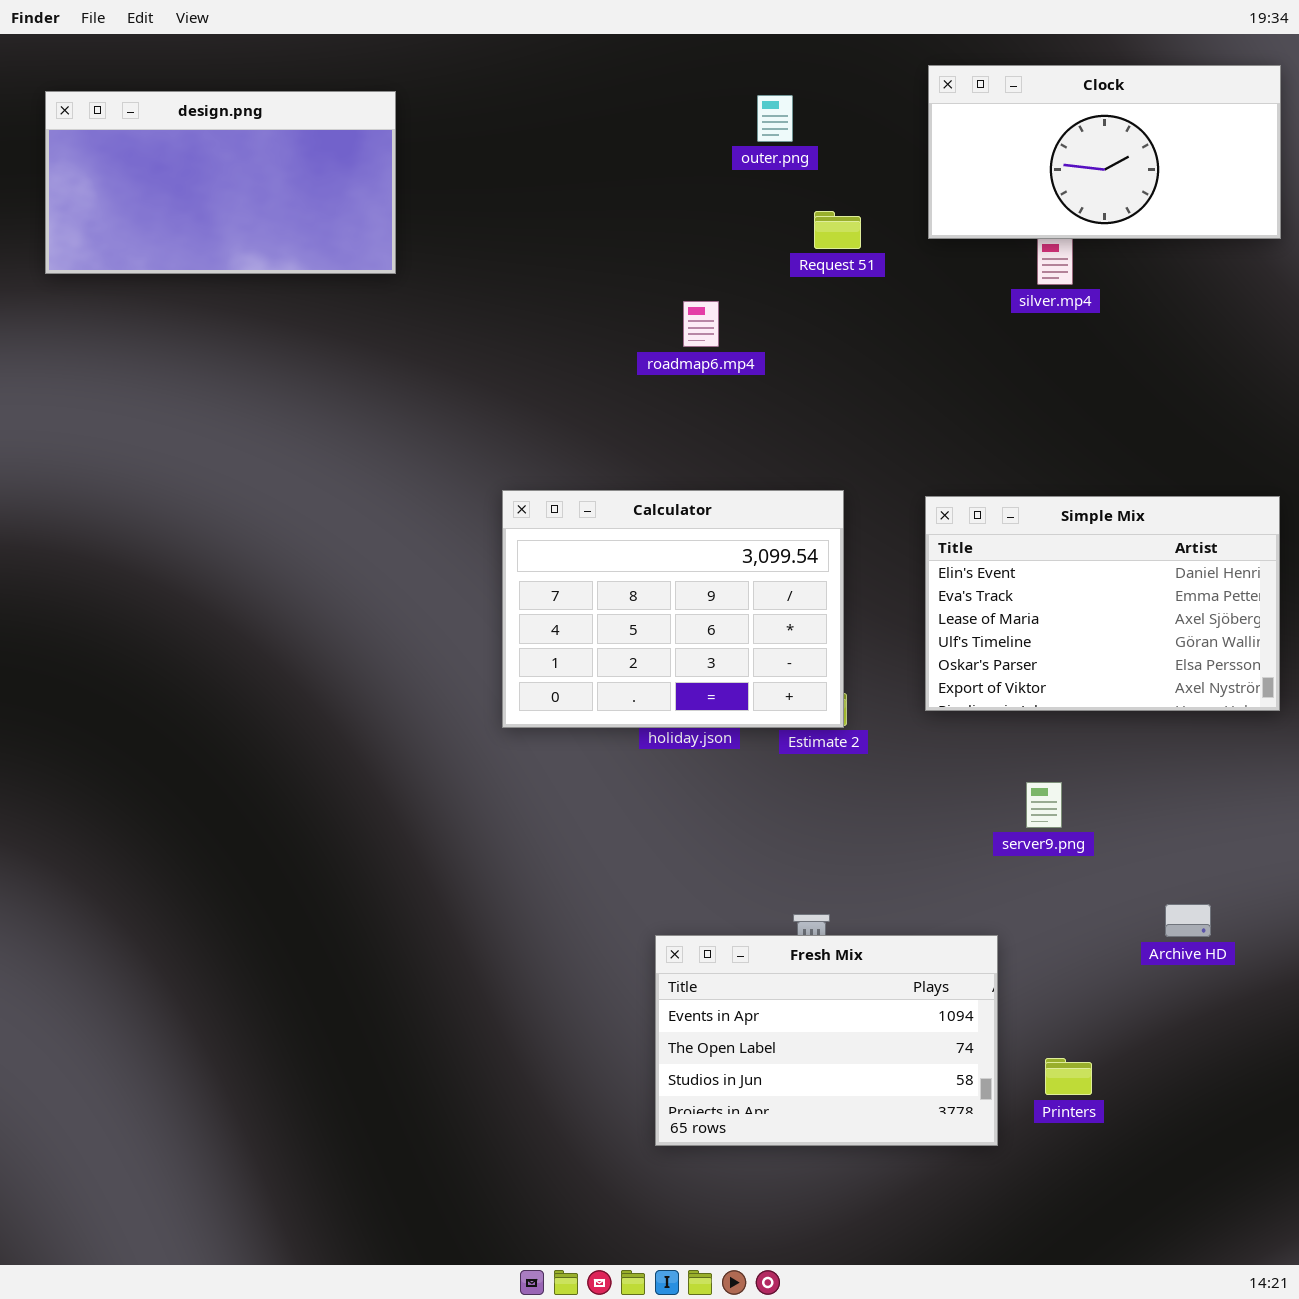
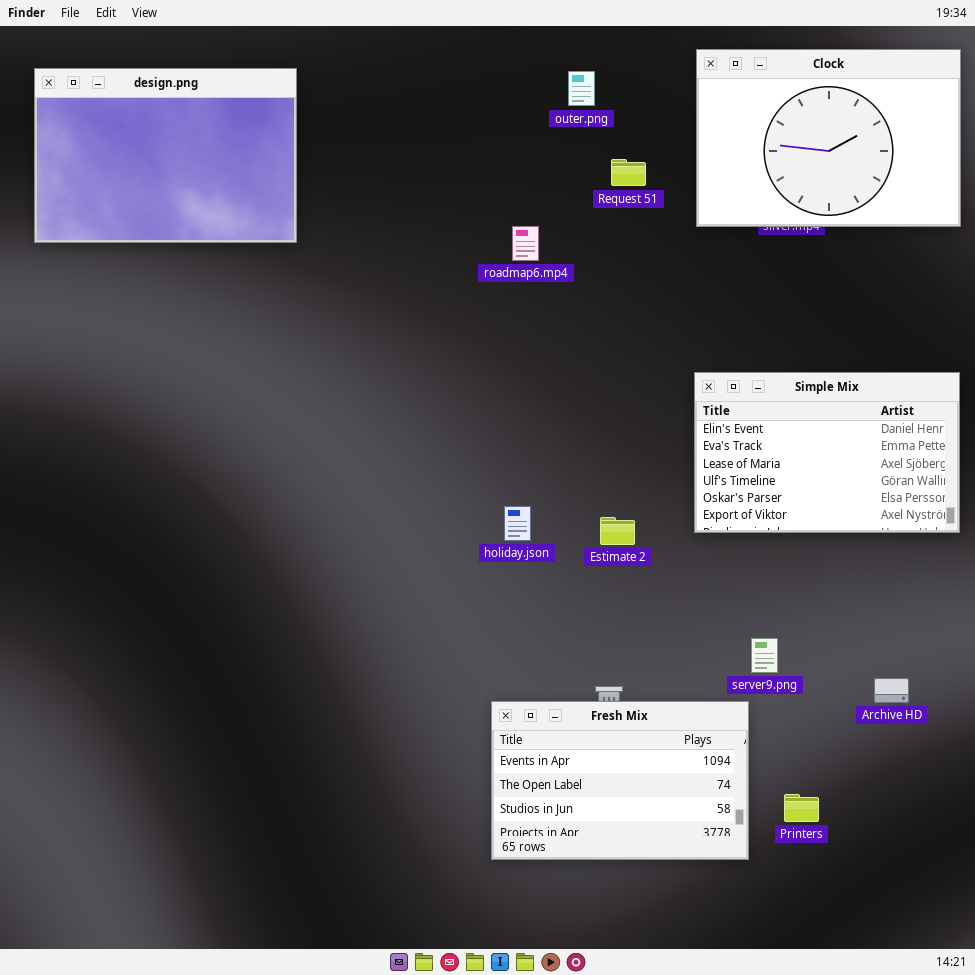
Clock: [928,65,1281,239] -> [696,49,961,227], resized
design.png: [45,91,396,274] -> [34,68,297,243], resized
Calculator: [502,490,844,728] -> none, closed
server9.png: [1026,782,1062,828] -> [751,638,778,673], moved

